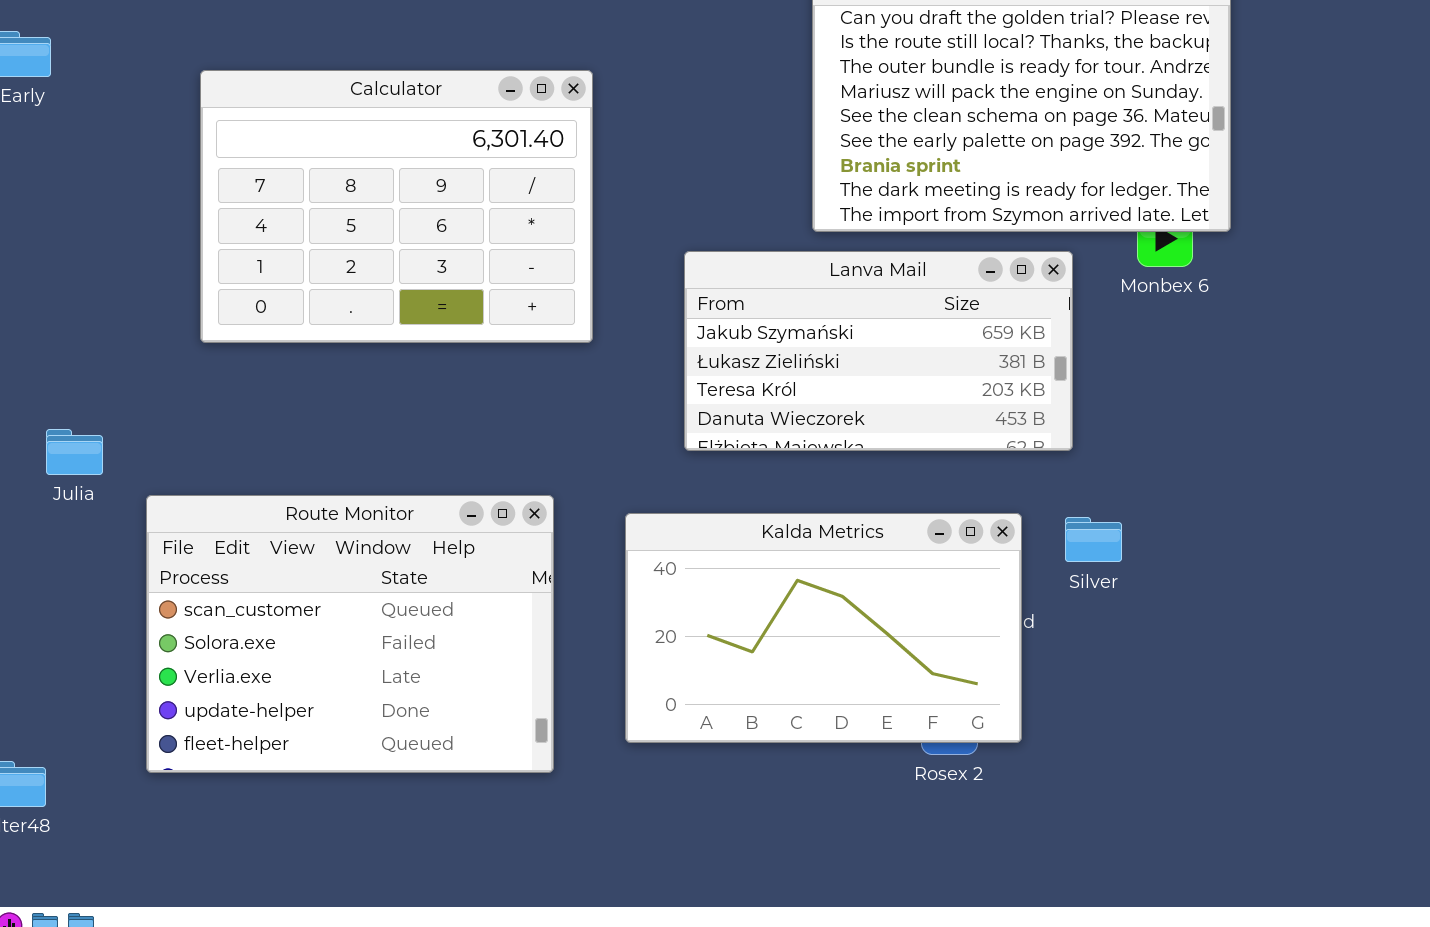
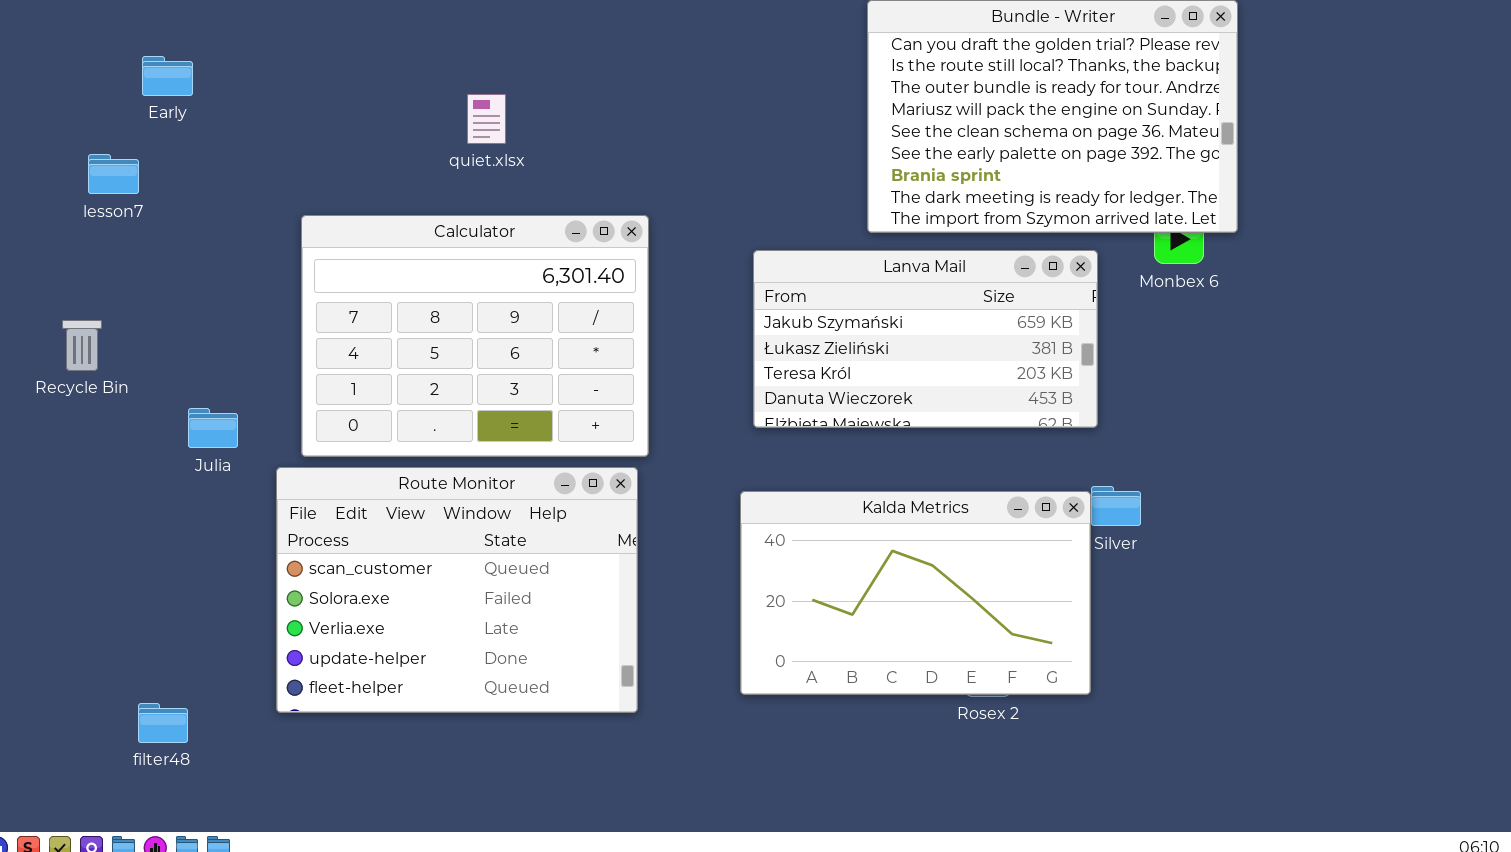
Calculator: [200,70,593,343] -> [301,215,649,457], moved
Kalda Metrics: [625,513,1022,743] -> [740,491,1091,695], moved

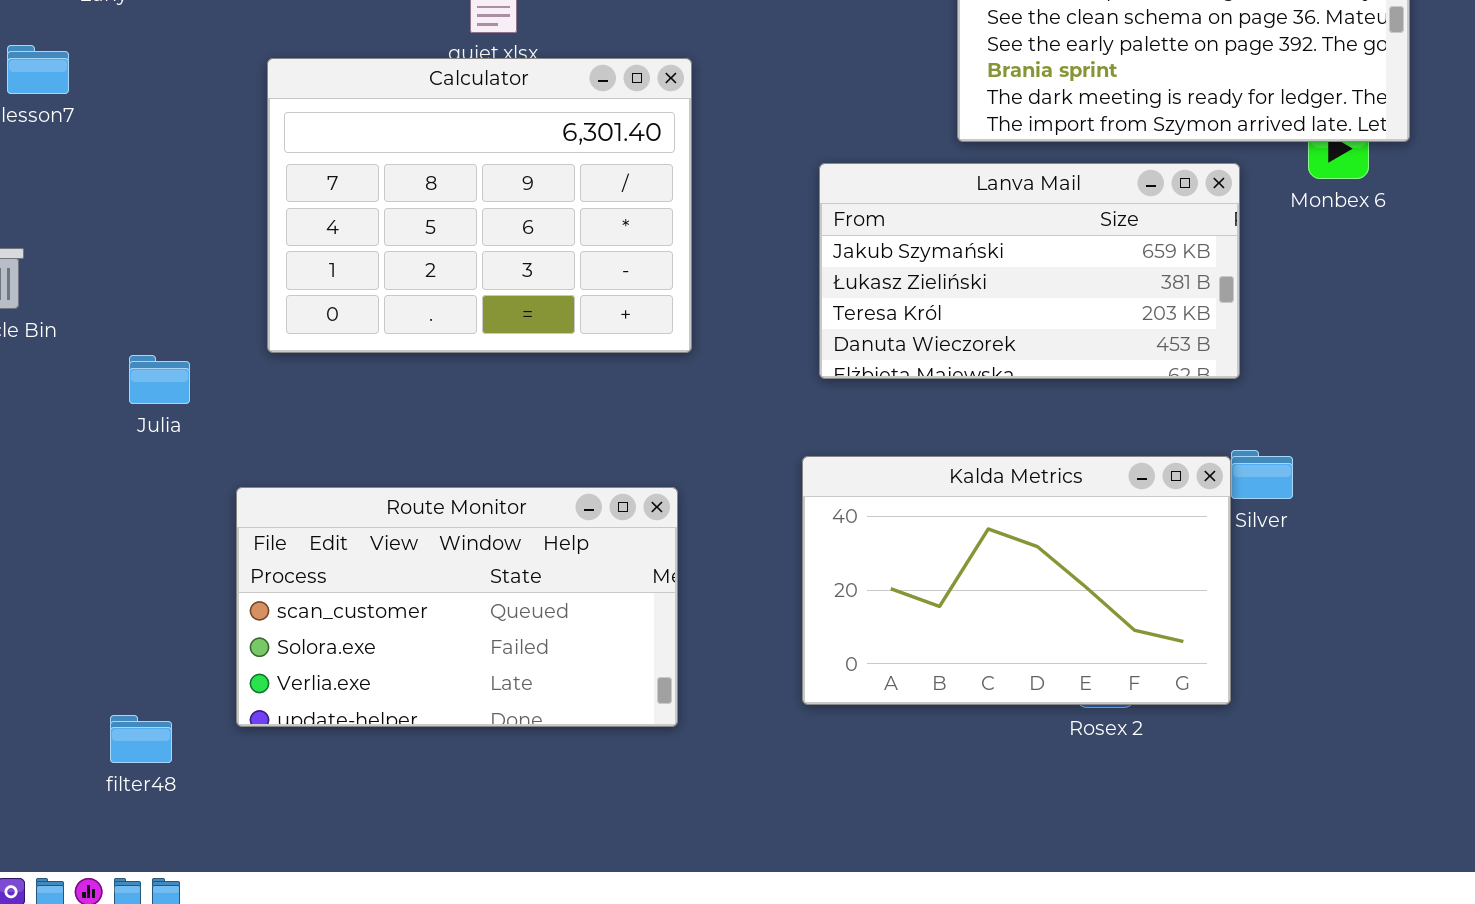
Calculator: [301,215,649,457] -> [267,58,692,353], moved
Route Monitor: [276,467,638,713] -> [236,487,678,727], resized
filter48: [138,703,188,743] -> [110,715,172,763], moved

